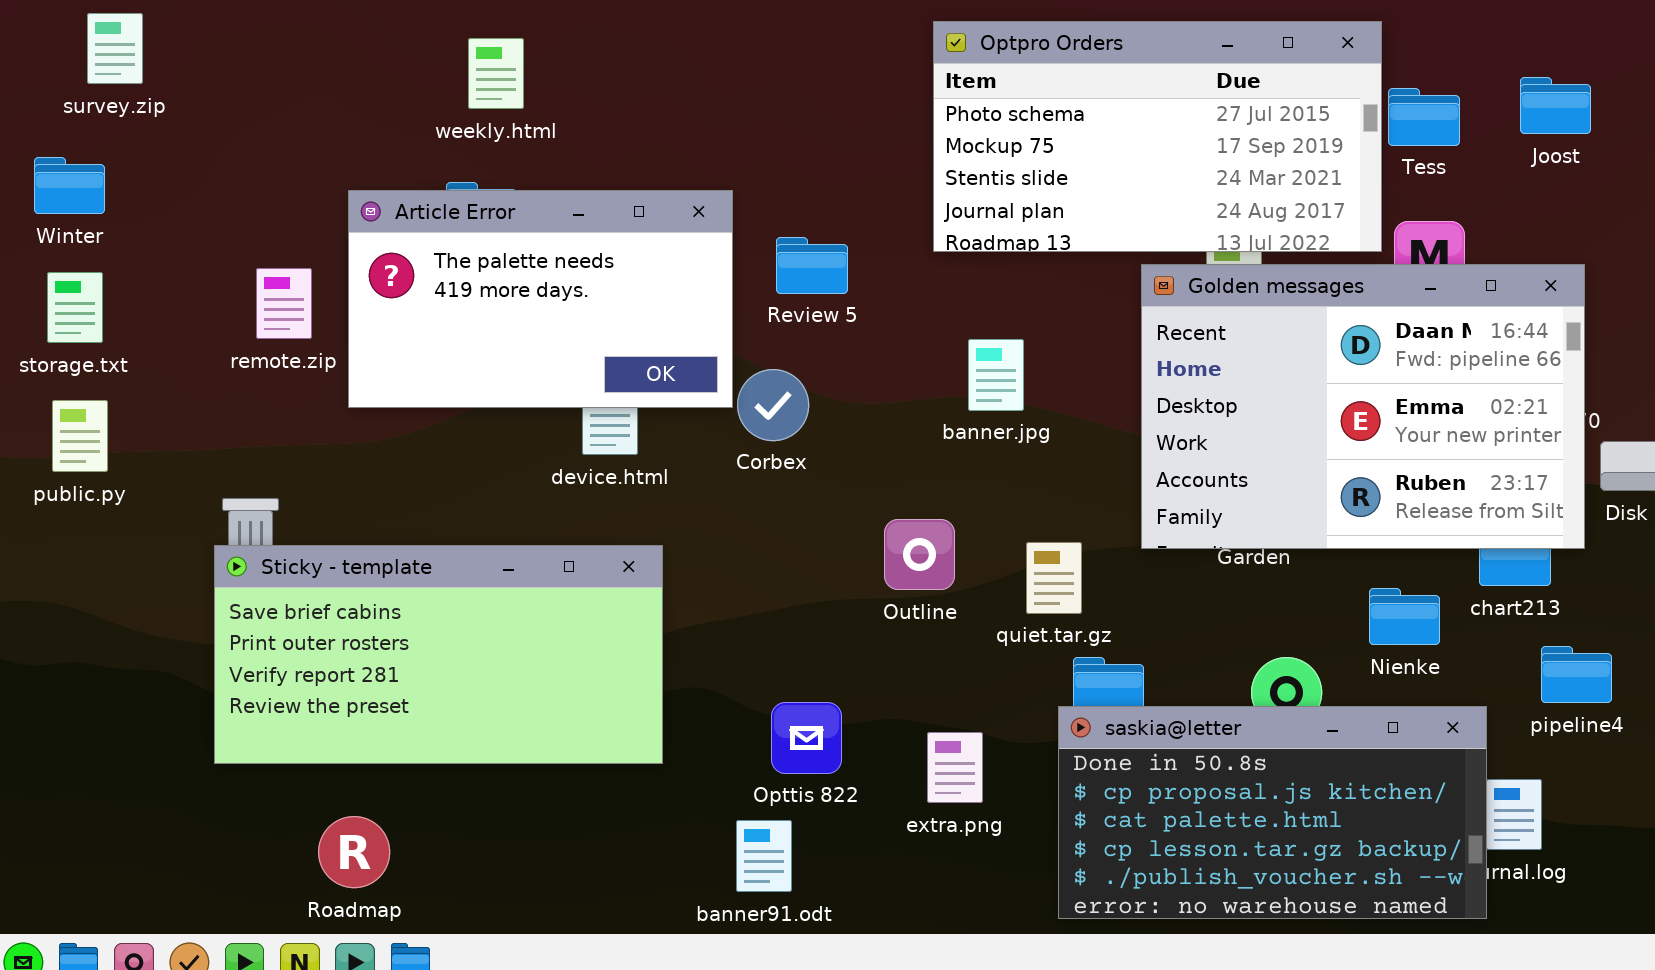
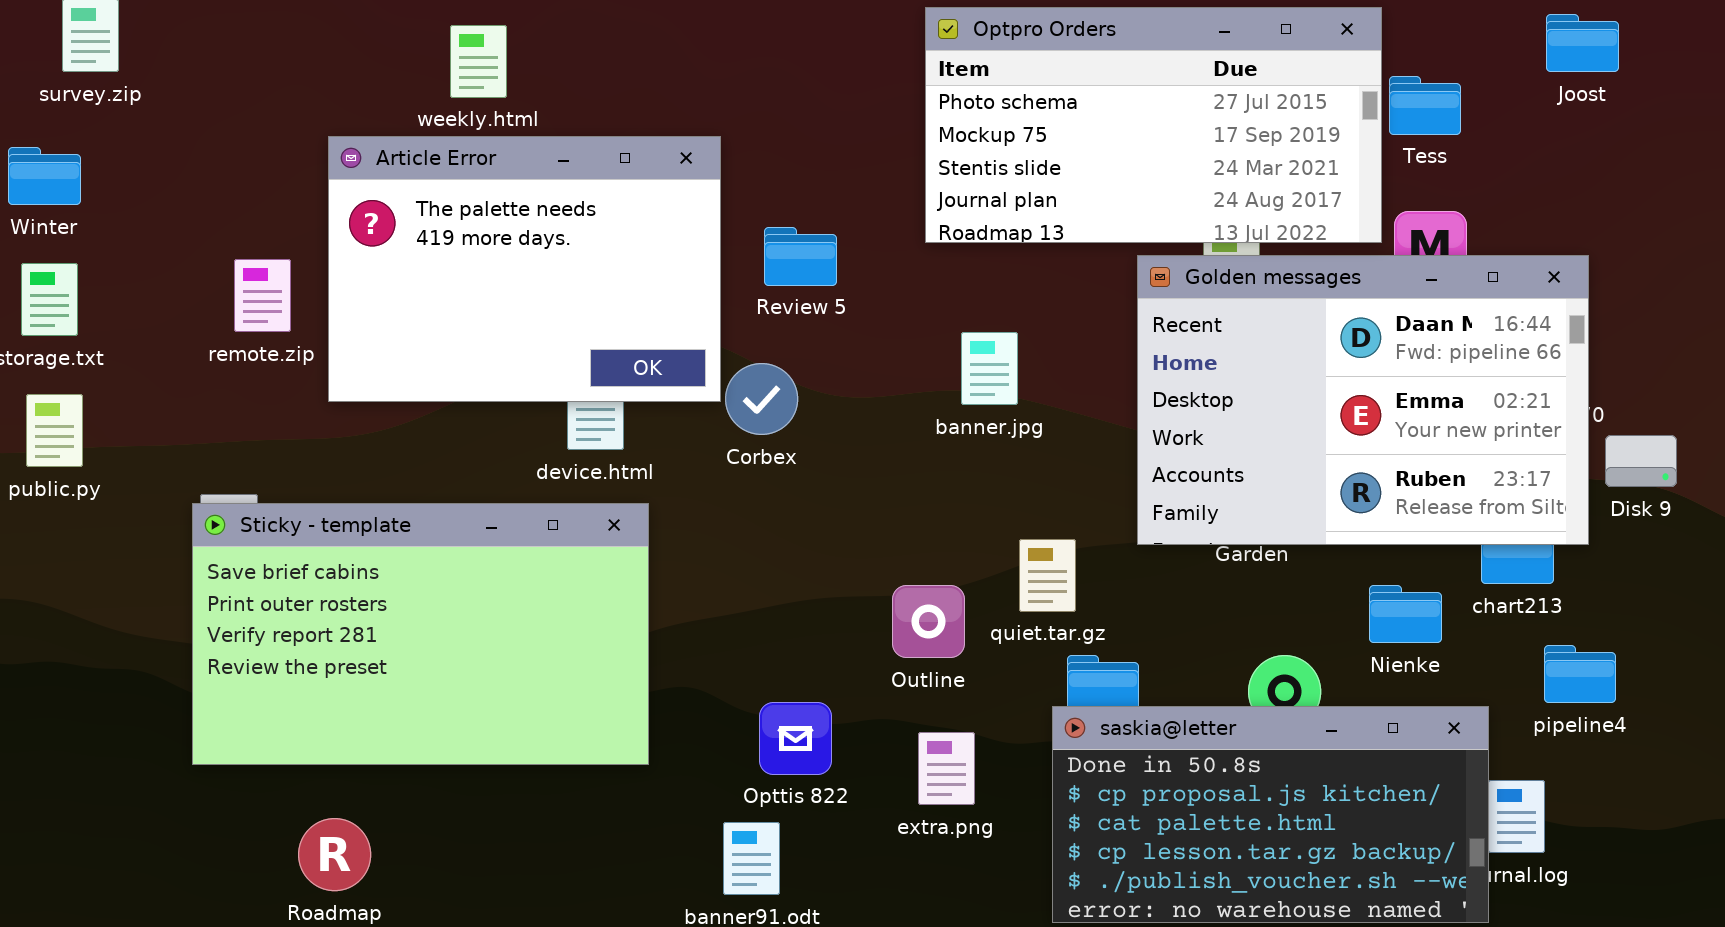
Joost: [1520,77,1591,134] -> [1546,14,1619,72], moved
Article Error: [348,190,733,408] -> [328,136,721,402], resized
Outline: [884,519,955,590] -> [892,585,965,658], moved
Sticky - template: [214,545,663,764] -> [192,503,649,765], resized

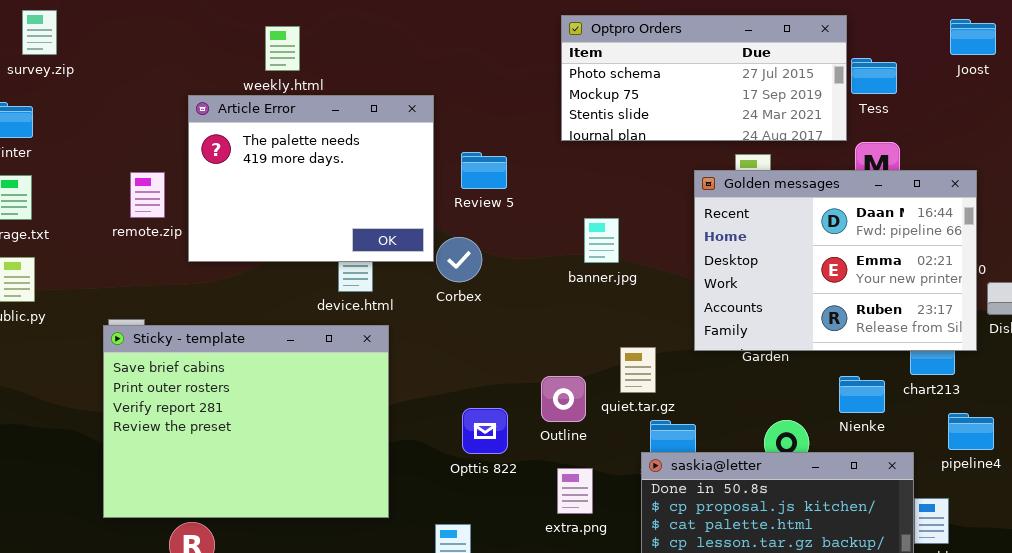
Optpro Orders: [925,7,1382,243] -> [561,15,847,141], resized
Sticky - template: [192,503,649,765] -> [103,325,389,518], resized
Opttis 822: [759,702,832,775] -> [462,408,508,454], moved

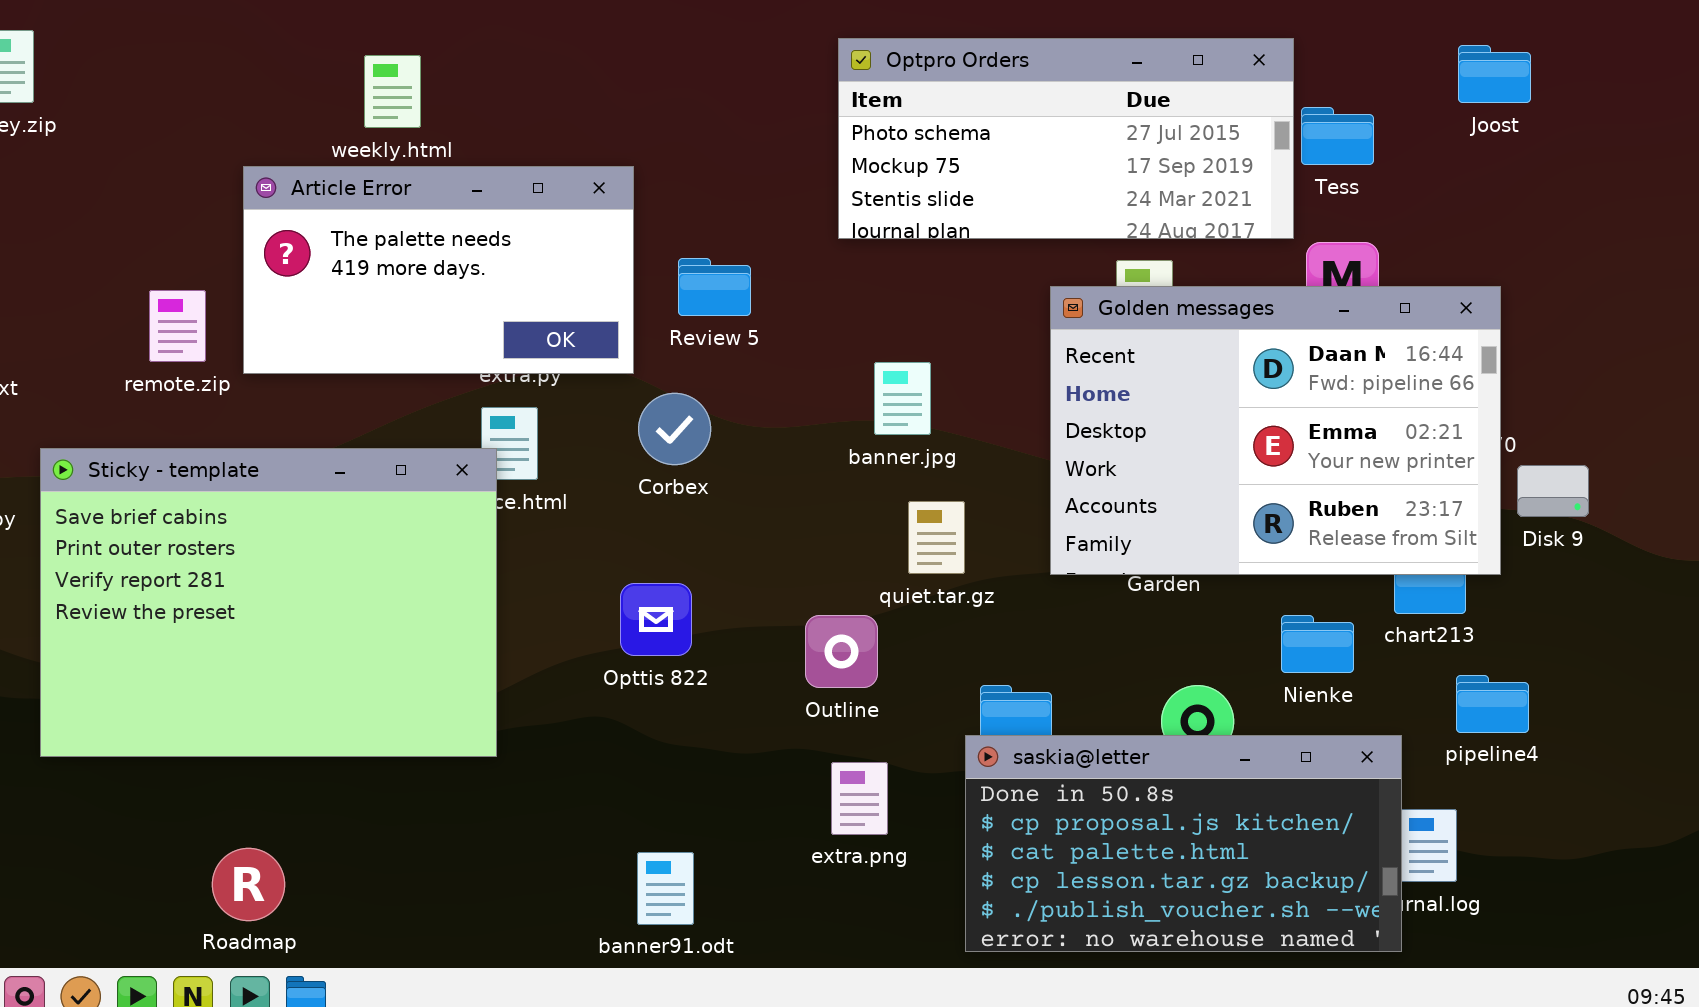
Article Error: [188,95,434,262] -> [243,166,634,374], resized
Sticky - template: [103,325,389,518] -> [40,448,497,757], moved
quiet.tar.gz: [620,347,656,393] -> [908,501,965,574], moved
Opttis 822: [462,408,508,454] -> [620,583,692,656], moved

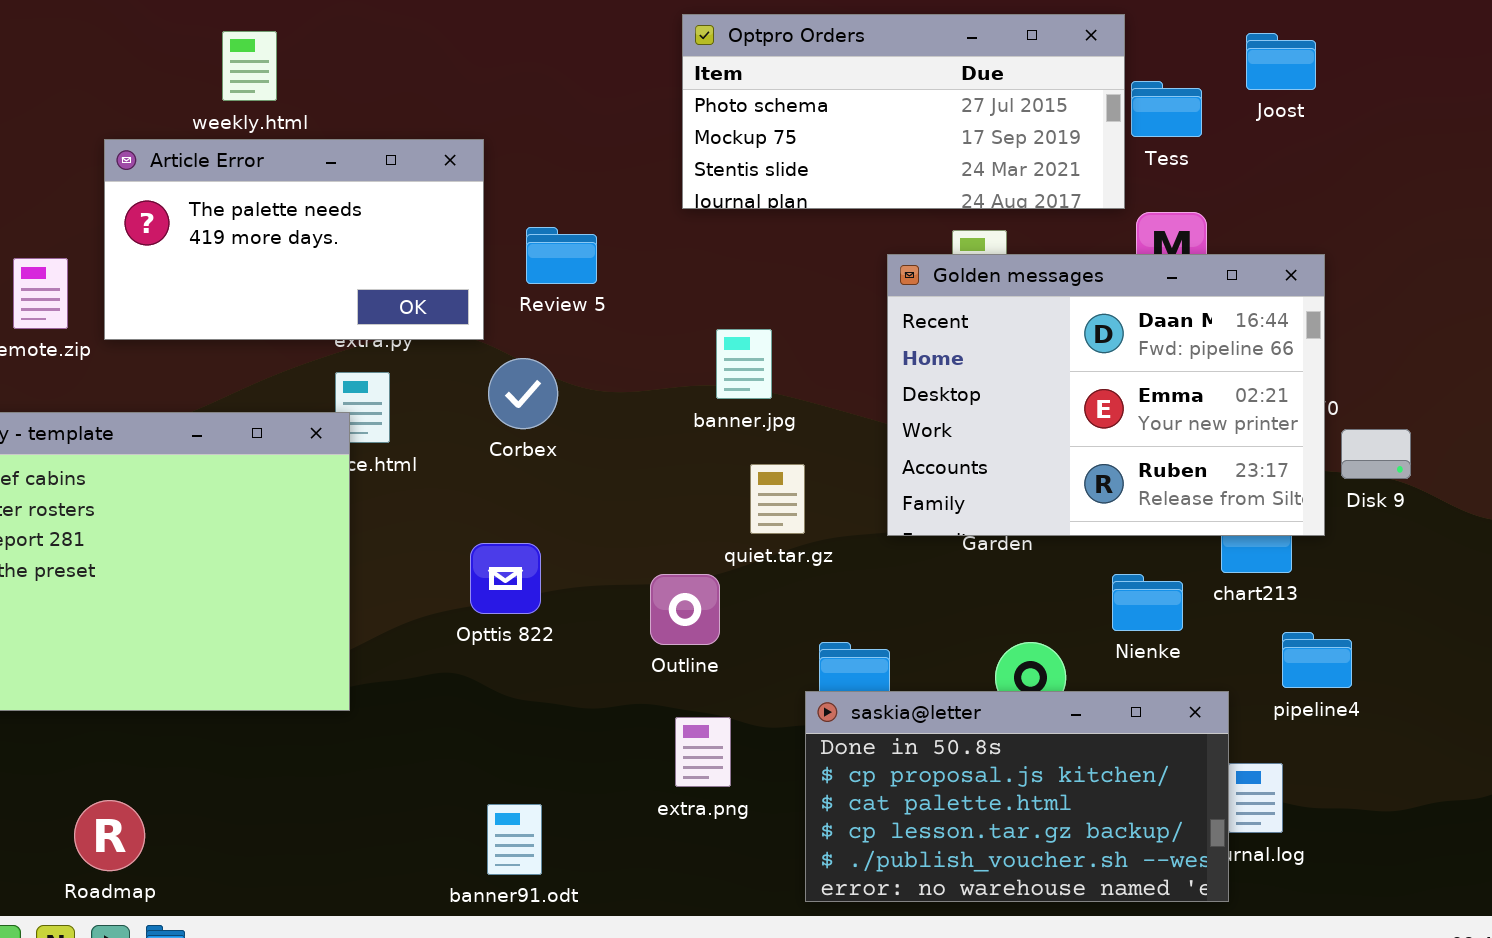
Joost: [1458,45,1531,103] -> [1246,33,1316,90], moved

